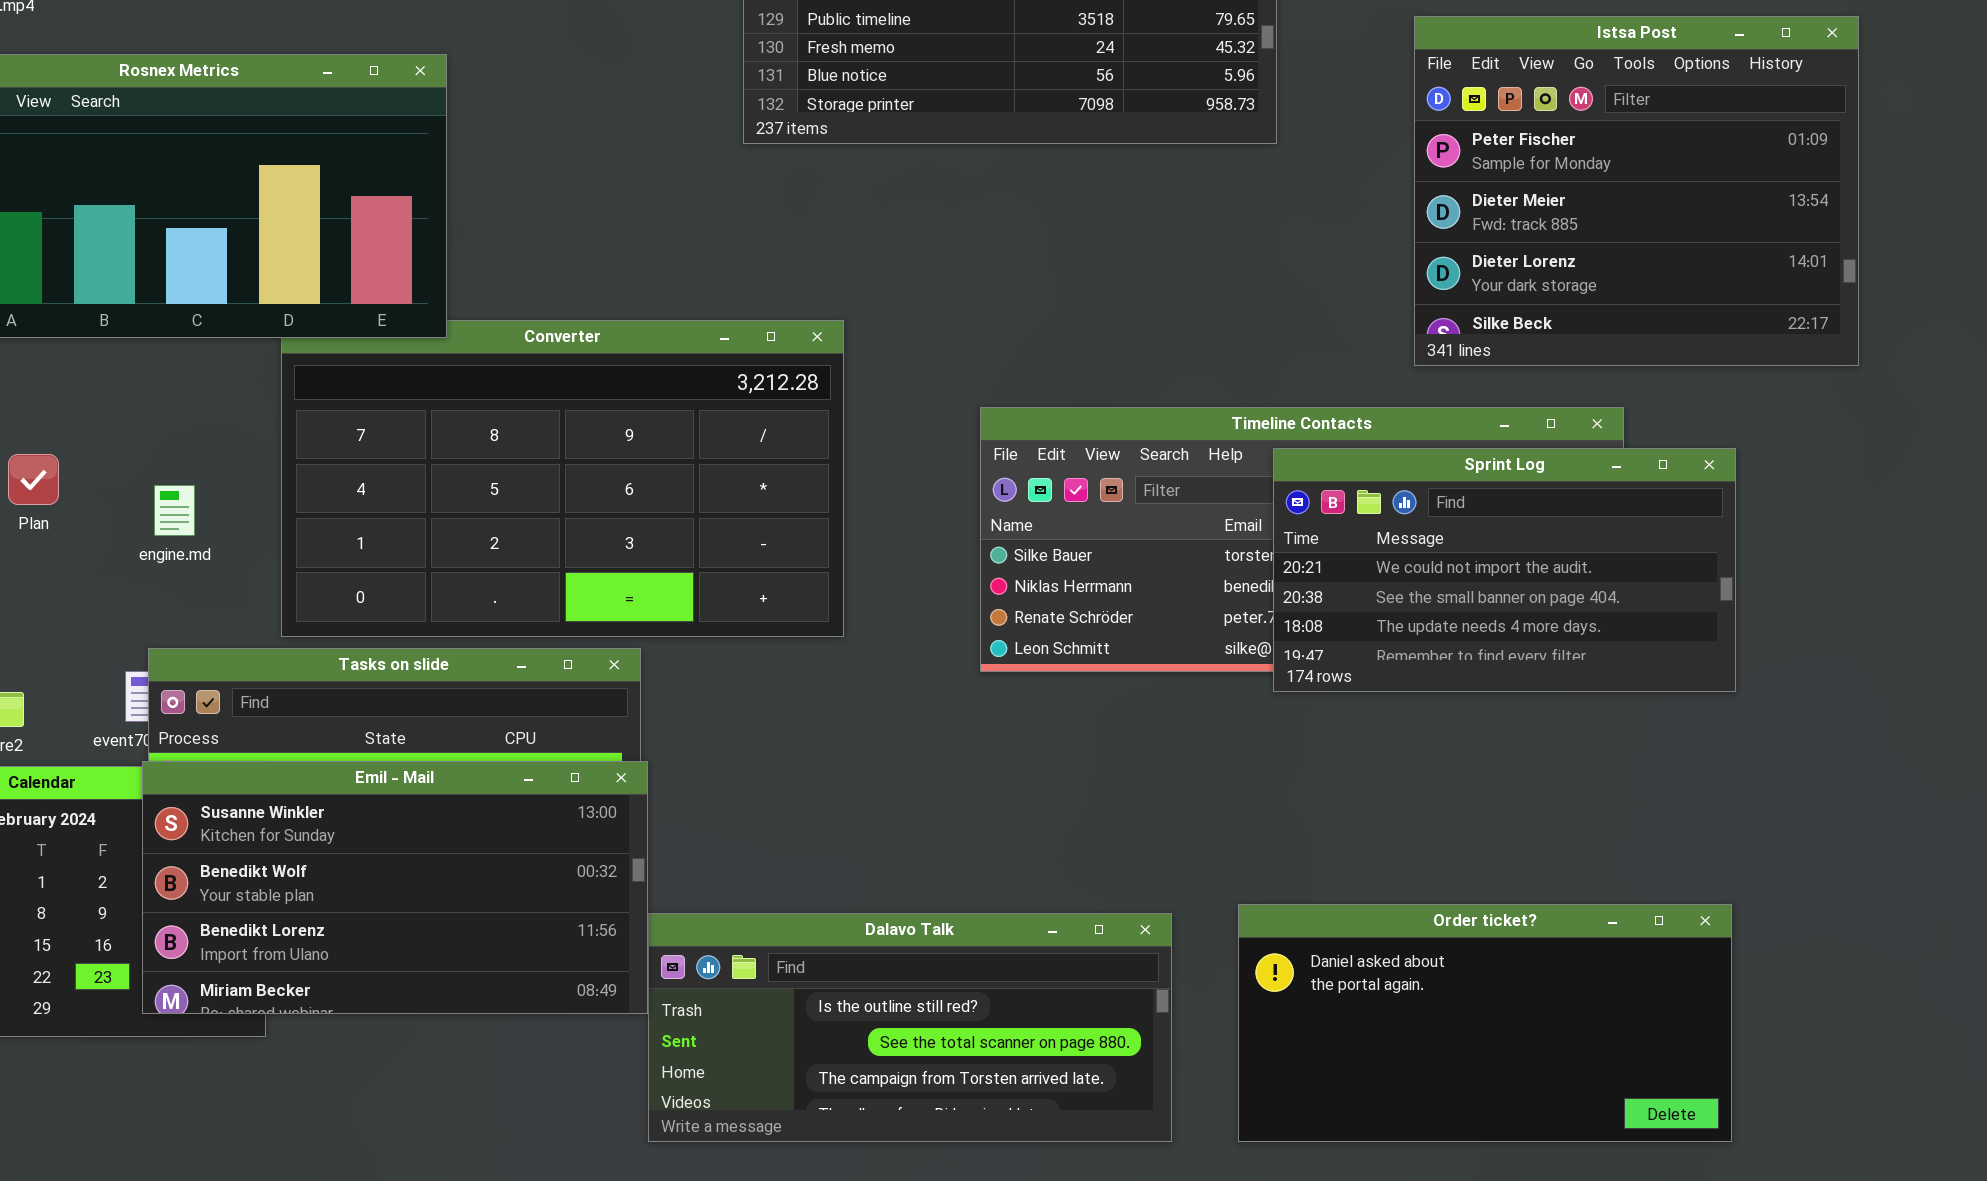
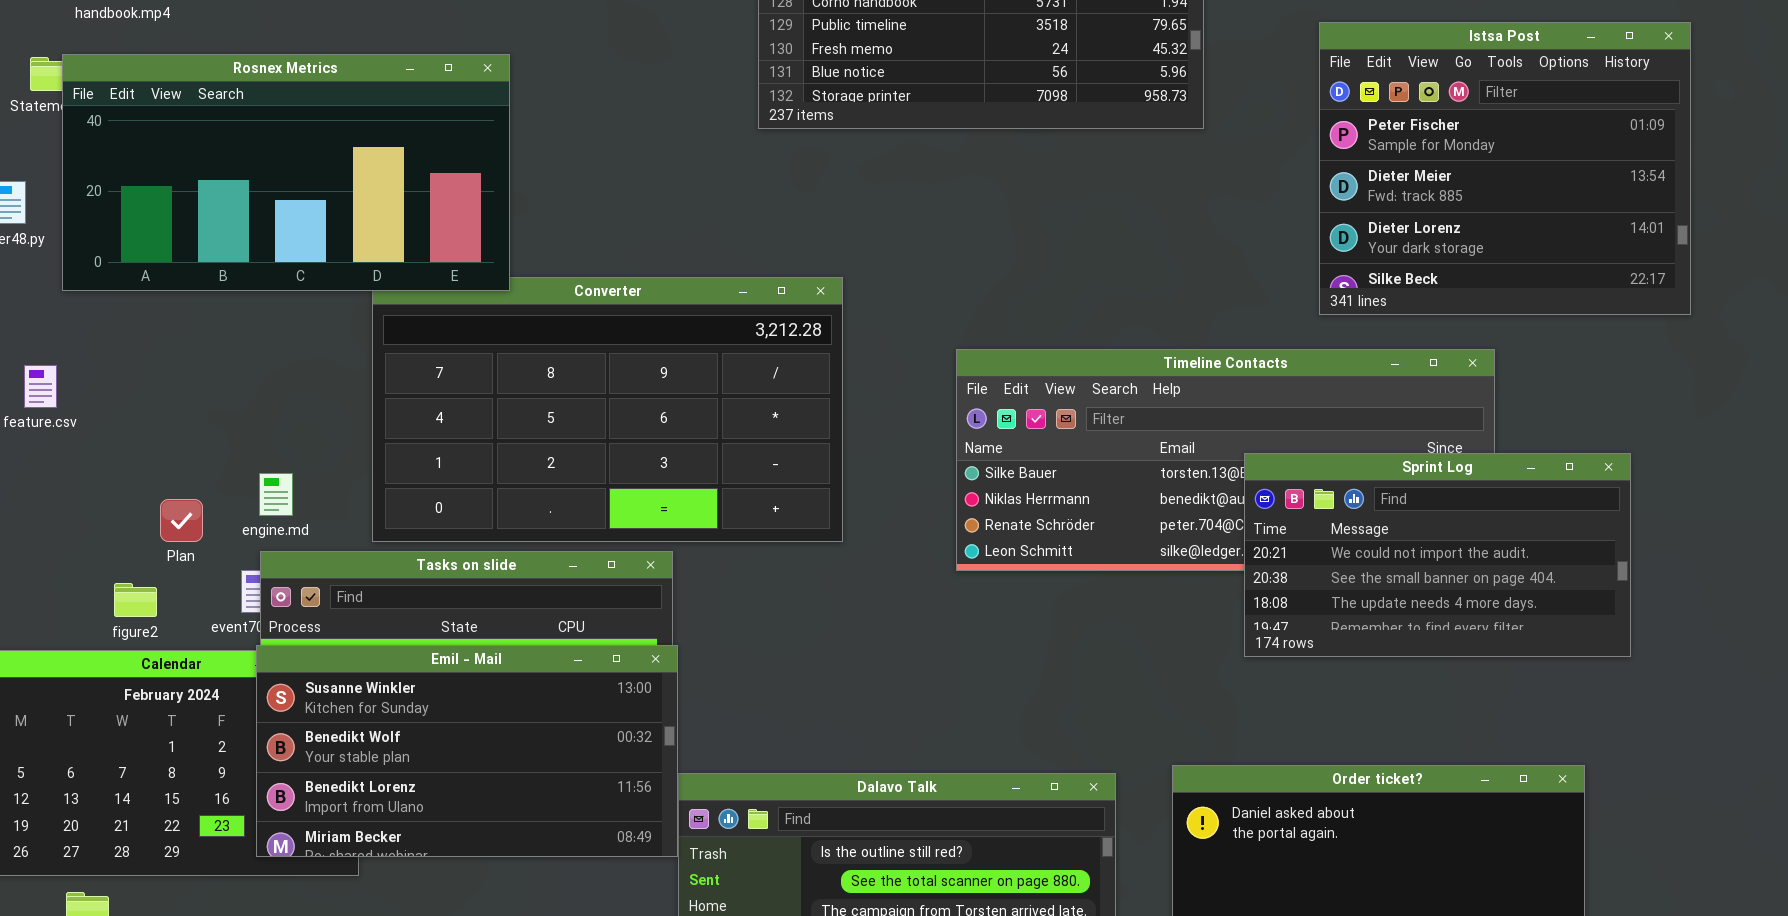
Sprint Log: [1273,448,1736,692] -> [1244,453,1631,657], moved
Plan: [8,454,59,505] -> [160,499,203,542], moved
engine.md: [154,485,195,536] -> [259,473,293,516], moved

